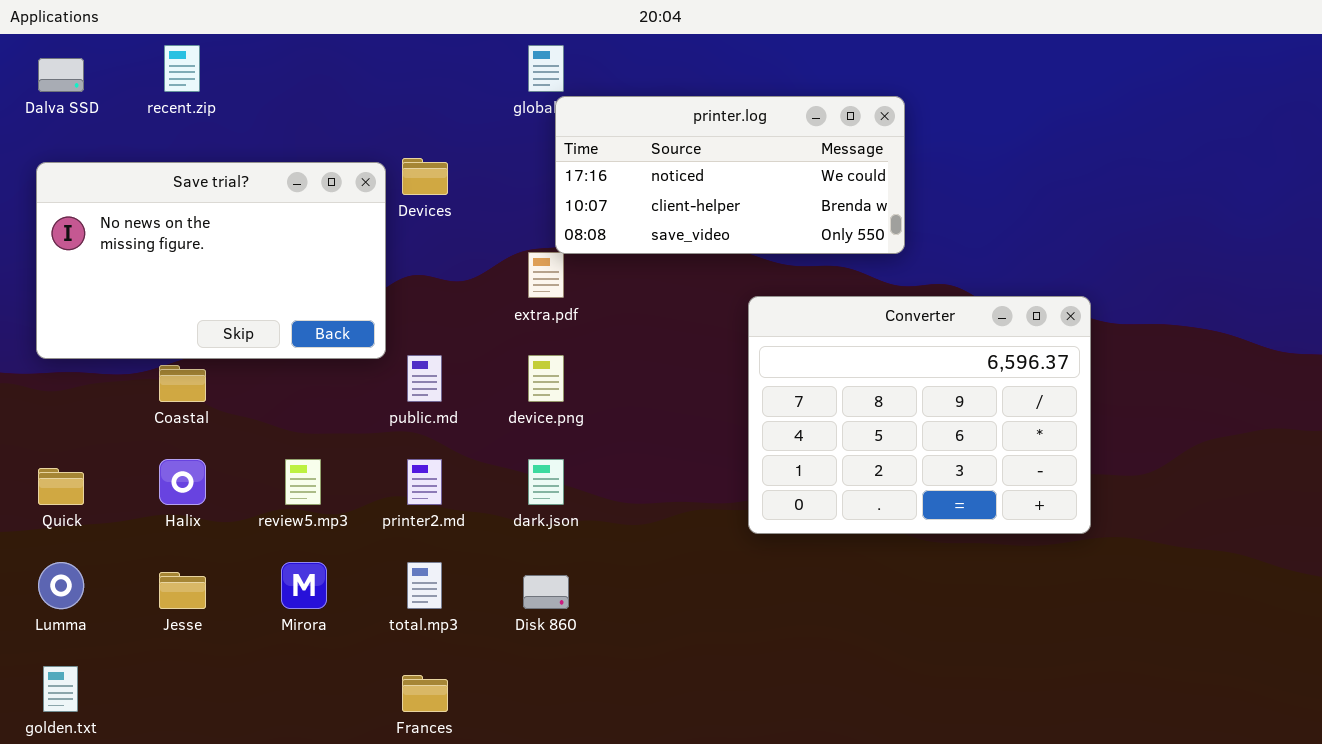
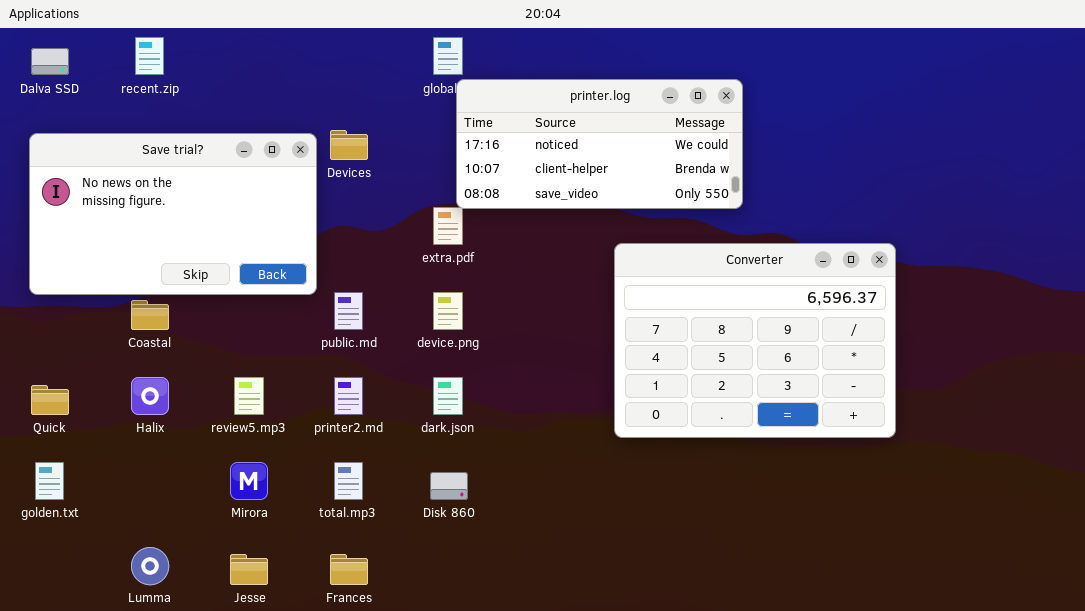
Lumma: [38,562,84,609] -> [131,547,169,585], moved
Jesse: [159,572,206,609] -> [230,554,268,585], moved
golden.txt: [43,666,78,712] -> [35,462,64,500], moved

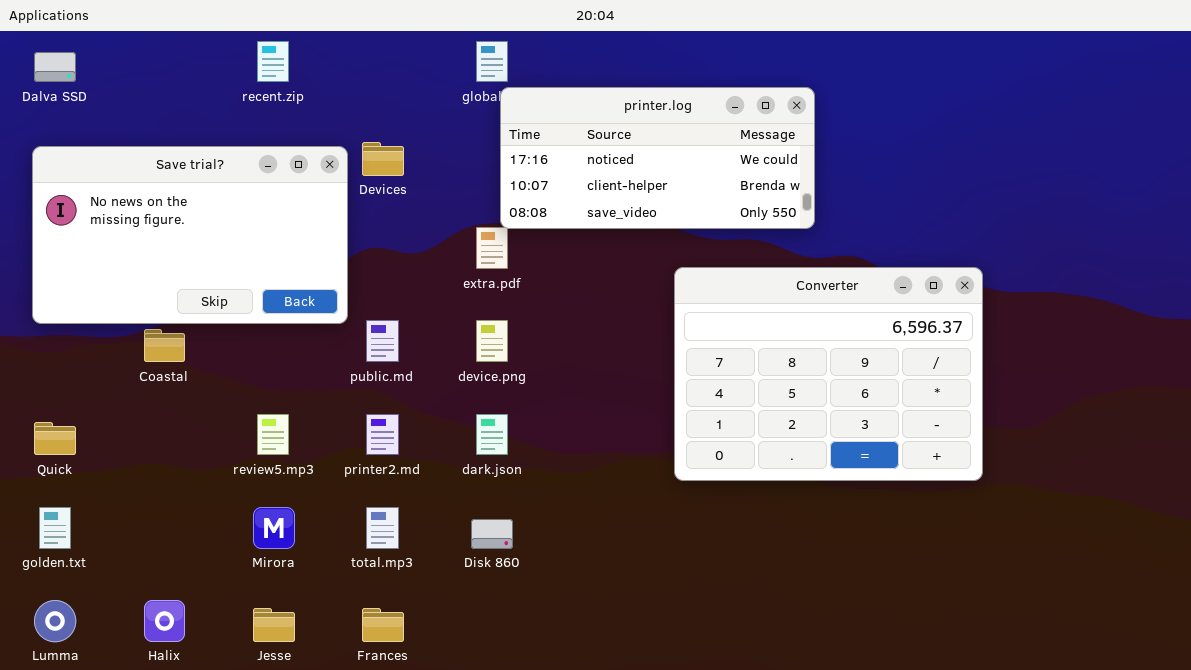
recent.zip: [135,37,164,75] -> [257,41,289,82], moved
Halix: [131,377,169,415] -> [144,600,185,642], moved
Lumma: [131,547,169,585] -> [34,600,76,642], moved

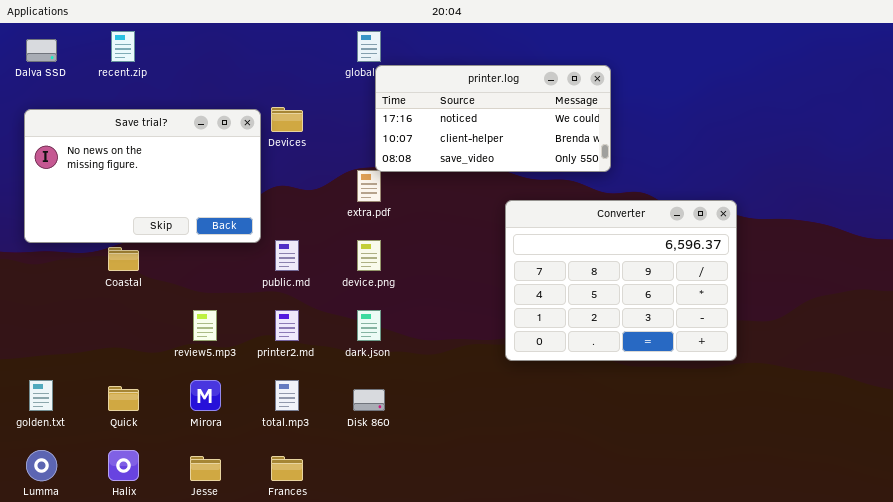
recent.zip: [257,41,289,82] -> [111,31,135,62], moved
Quick: [34,422,76,455] -> [108,386,139,411], moved

